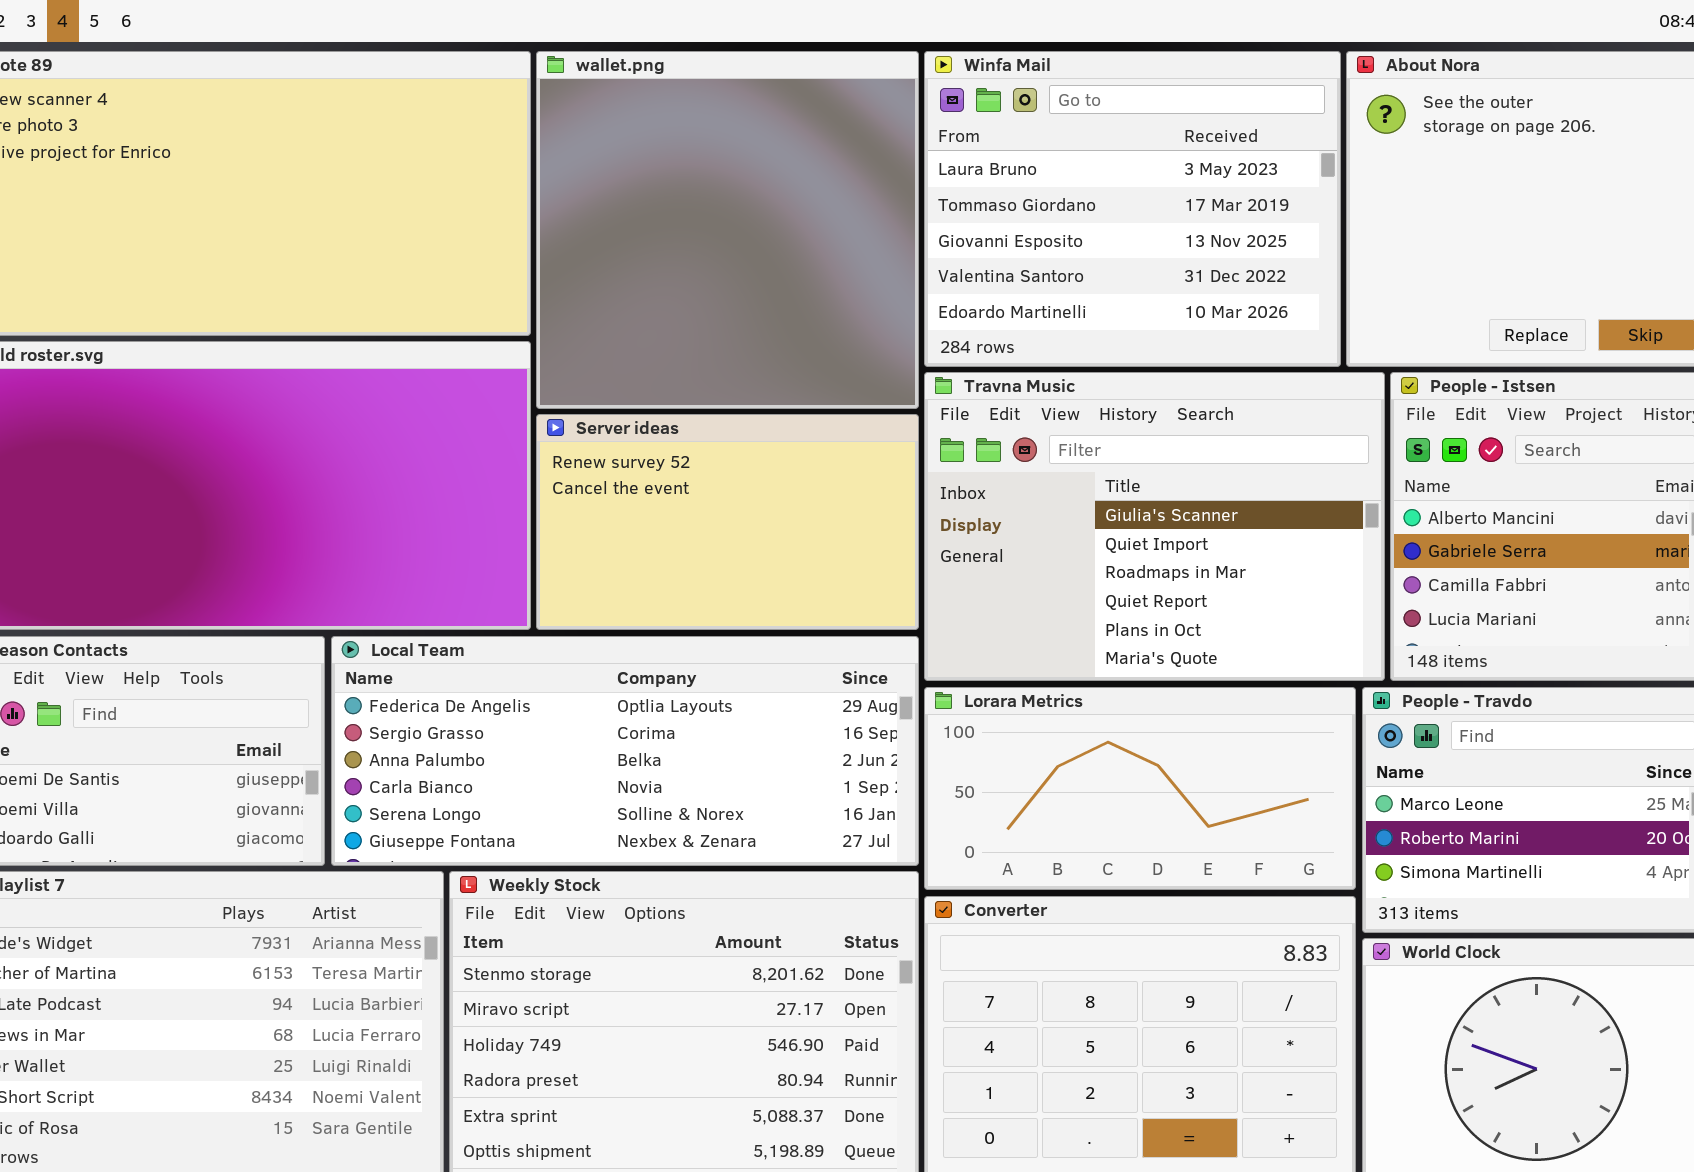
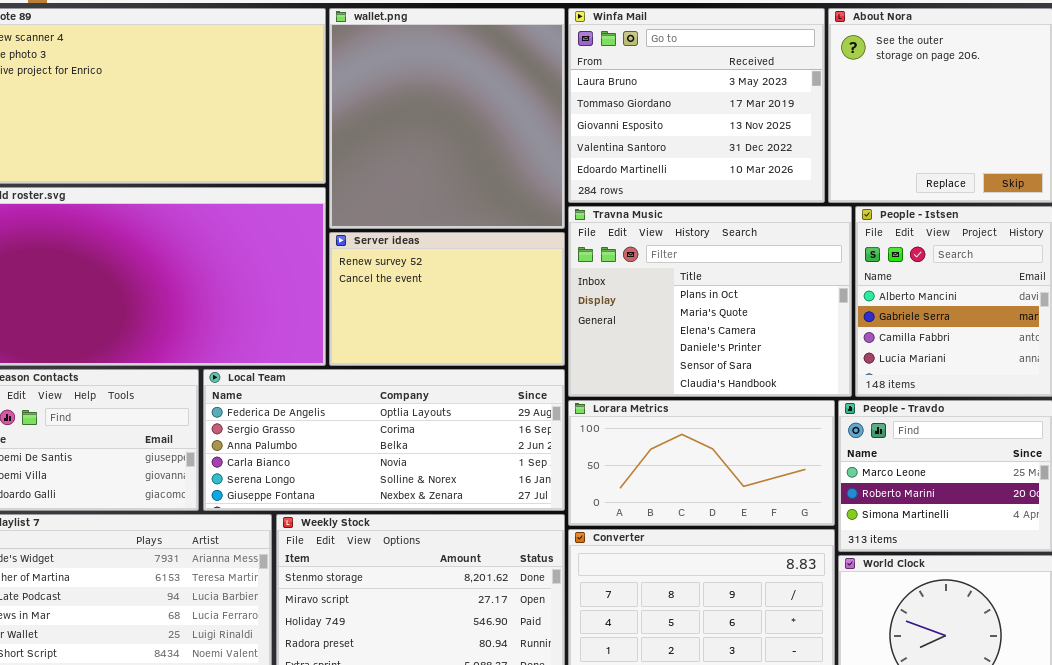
Travna Music: [924,372,1385,681] -> [568,206,852,397], scrolled down 4 rows

